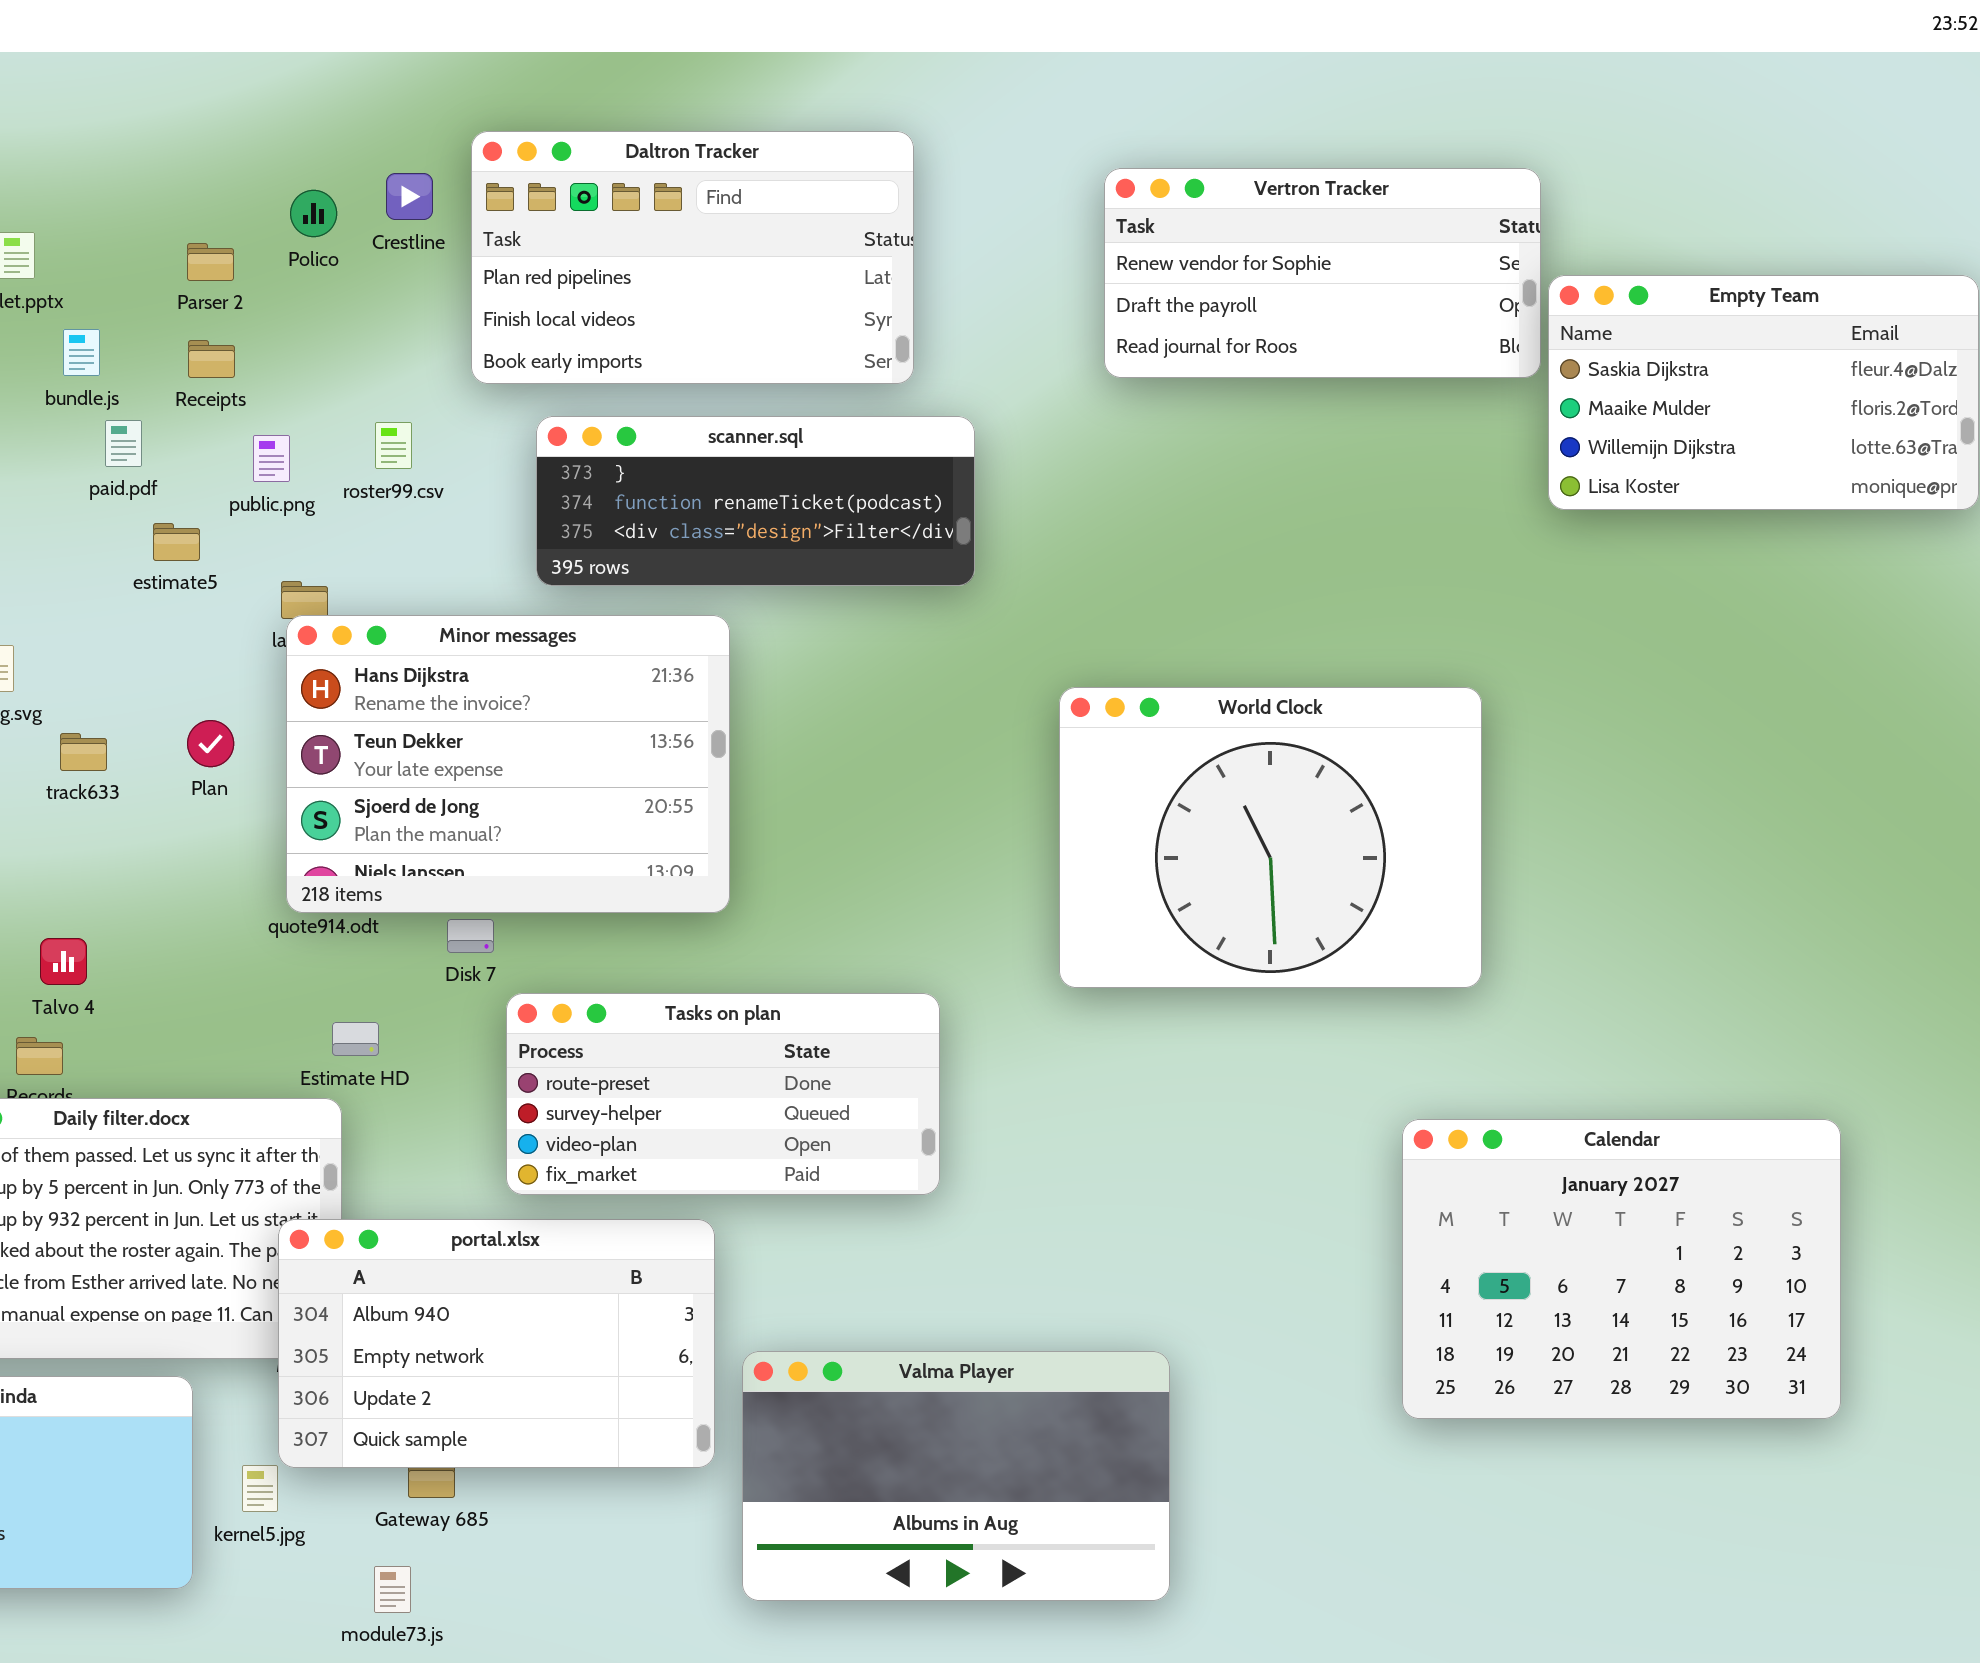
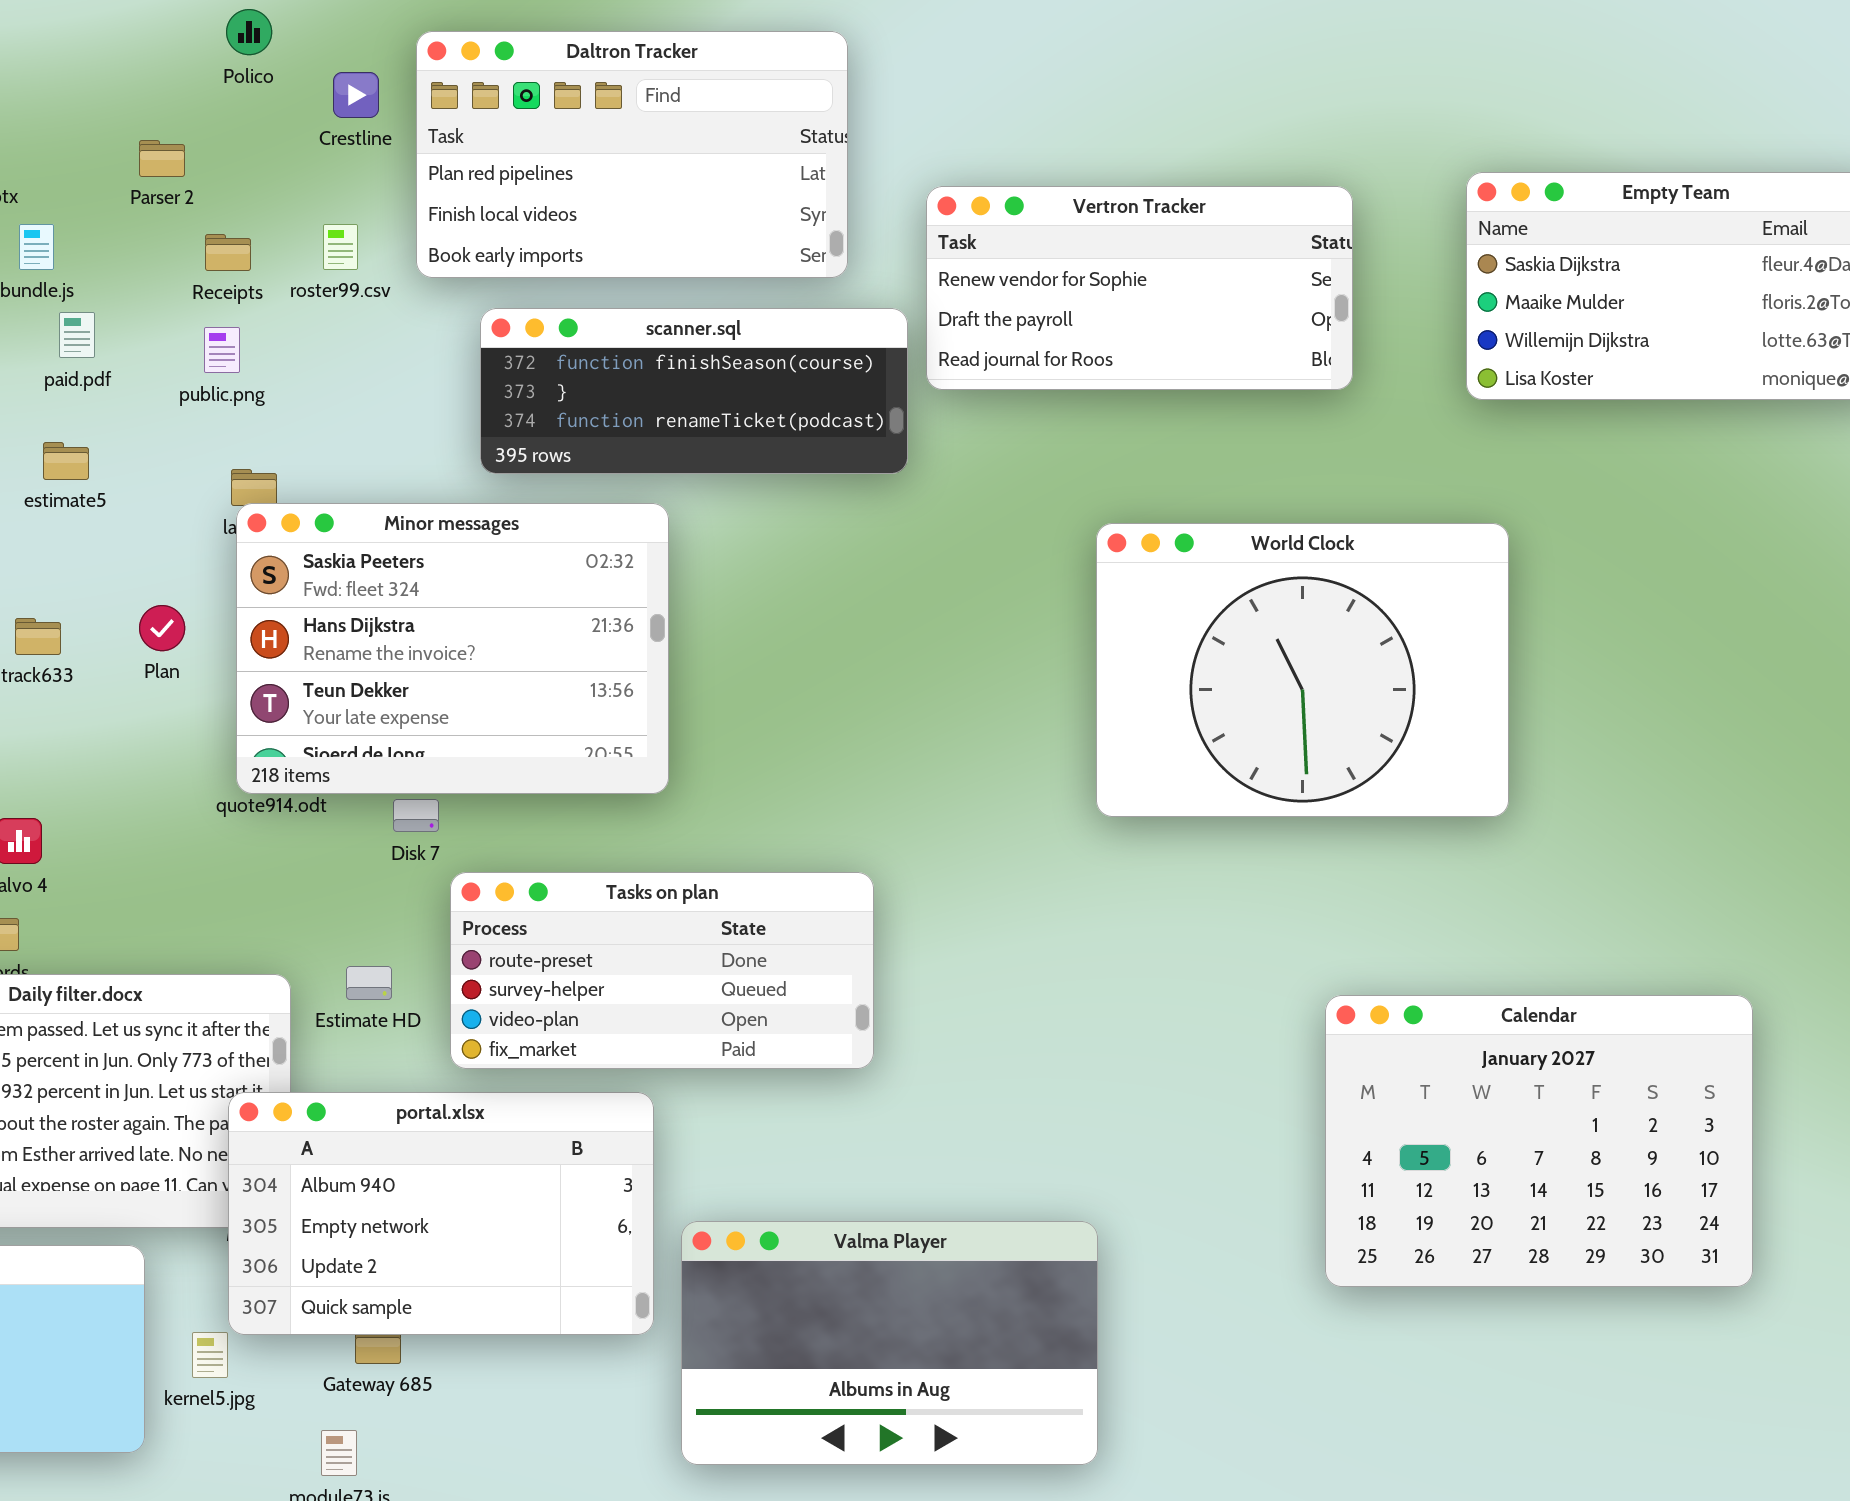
Vertron Tracker: [1104,168,1541,378] -> [926,186,1353,390], moved
Polico: [290,190,337,237] -> [226,9,272,55], moved
Receipts: [188,340,235,378] -> [205,234,251,271], moved
scanner.sql: [536,416,975,586] -> [480,308,908,474], scrolled up 1 row
roster99.csv: [375,422,412,469] -> [323,224,358,270], moved
estimate5: [153,523,200,561] -> [43,442,89,480], moved
Minor messages: [286,615,730,913] -> [236,503,669,794], scrolled up 1 row
World Clock: [1059,687,1482,988] -> [1096,523,1509,817], moved
Estimate HD: [332,1022,379,1056] -> [346,966,392,1000], moved

